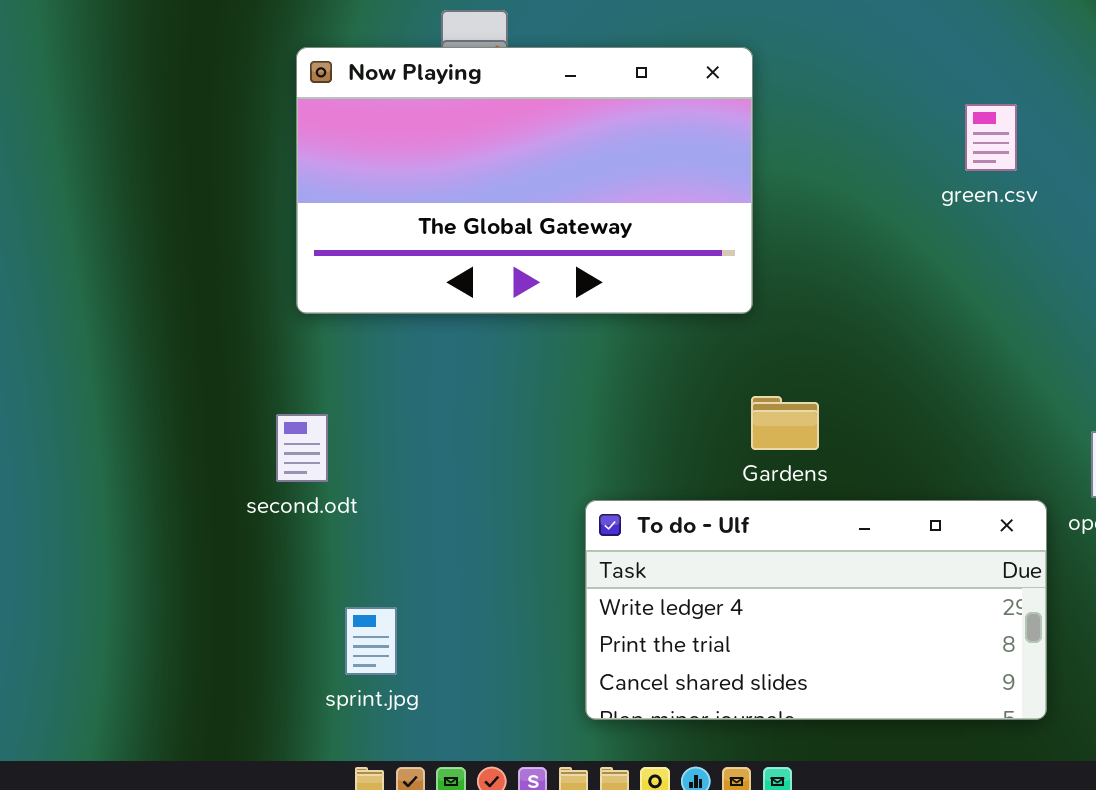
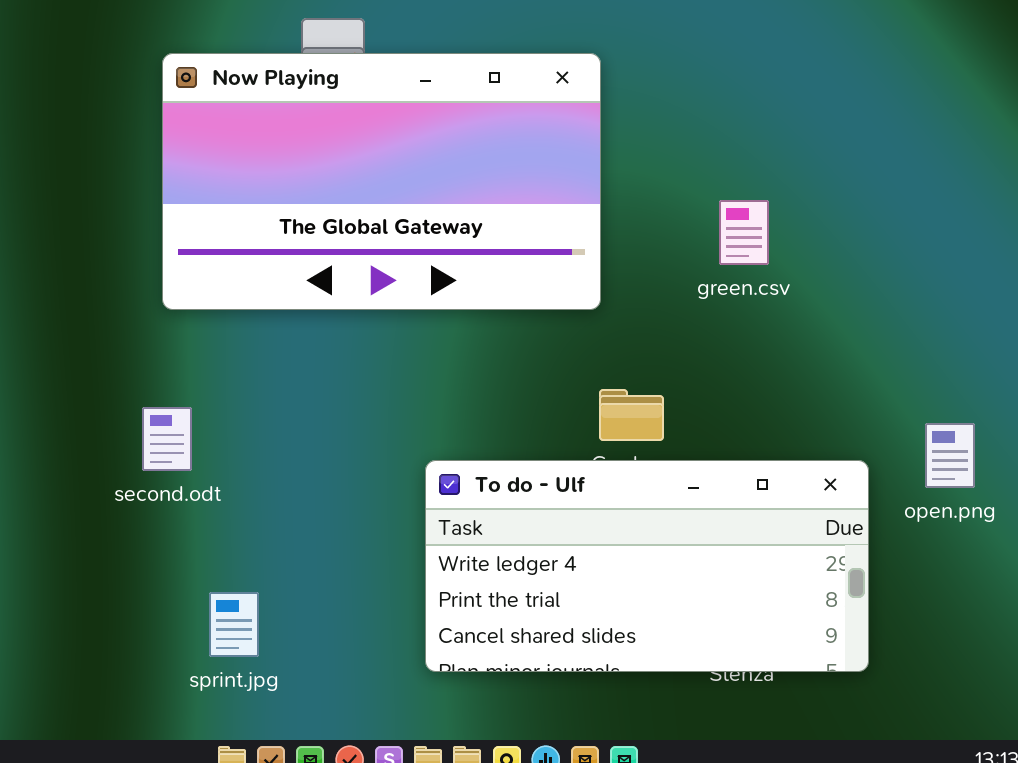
green.csv: [965,104,1017,171] -> [719,200,769,265], moved
To do - Ulf: [585,500,1047,720] -> [425,460,869,672], moved

